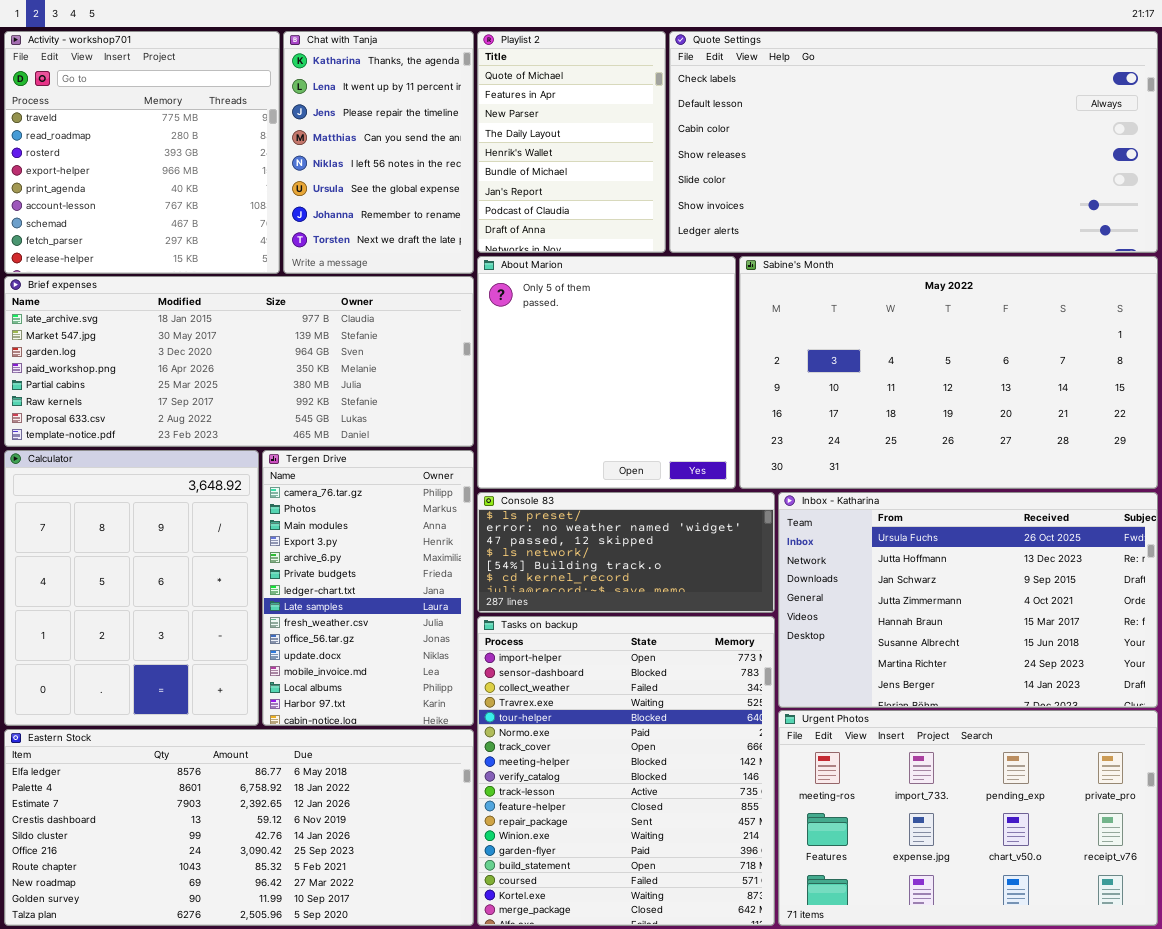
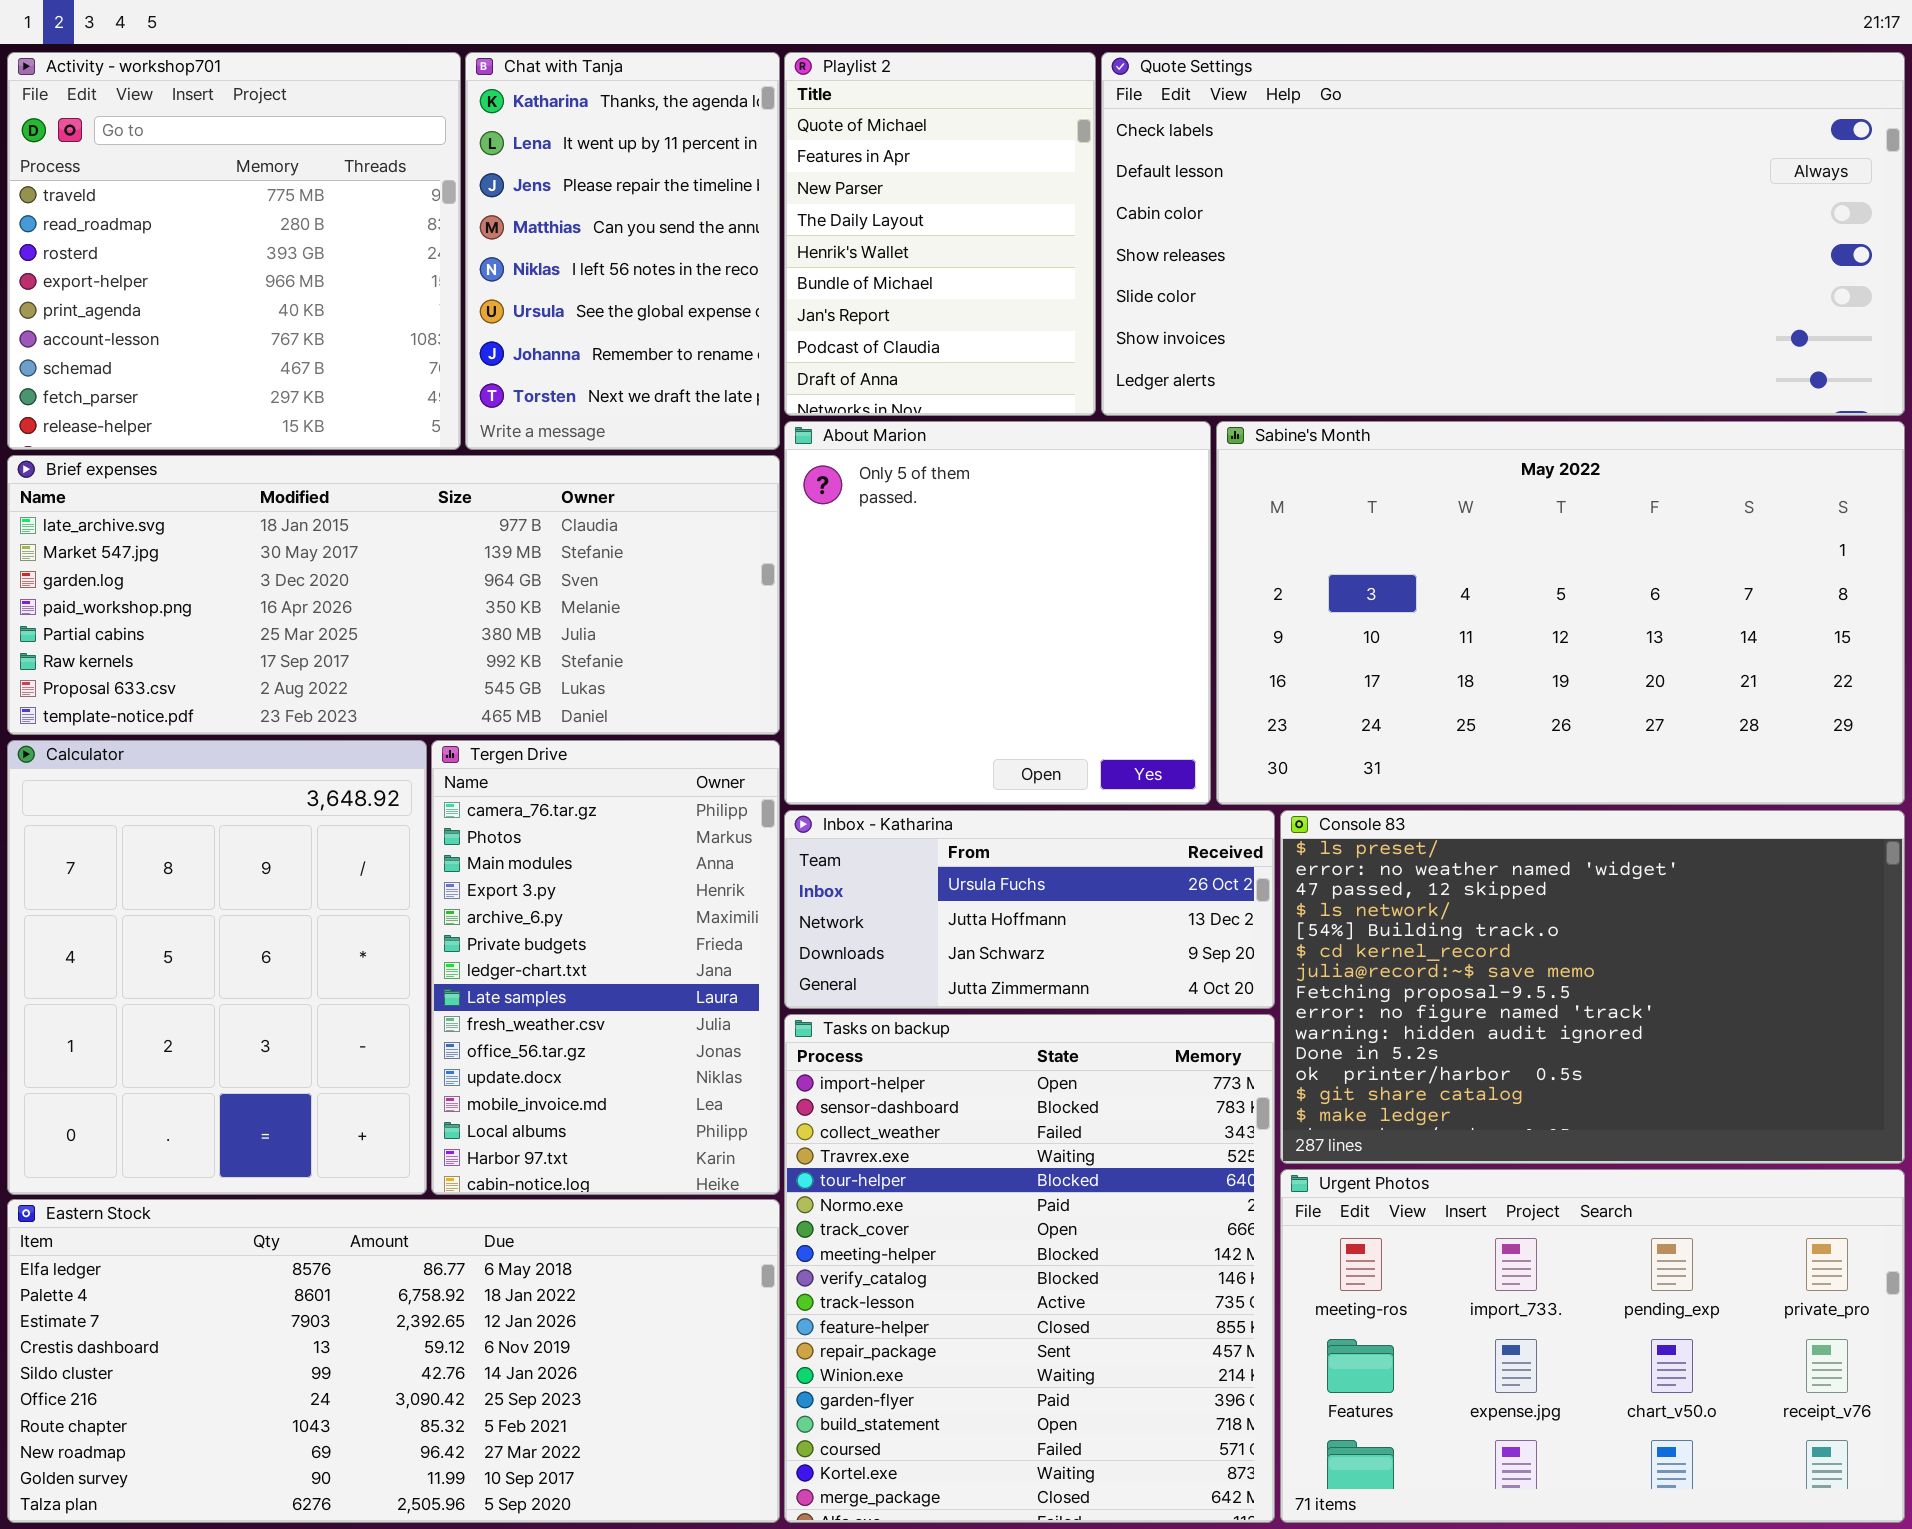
Console 83: [477,492,775,613] -> [1280,810,1905,1164], moved, resized
Inbox - Katharina: [778,492,1158,708] -> [784,810,1275,1009], moved, resized

